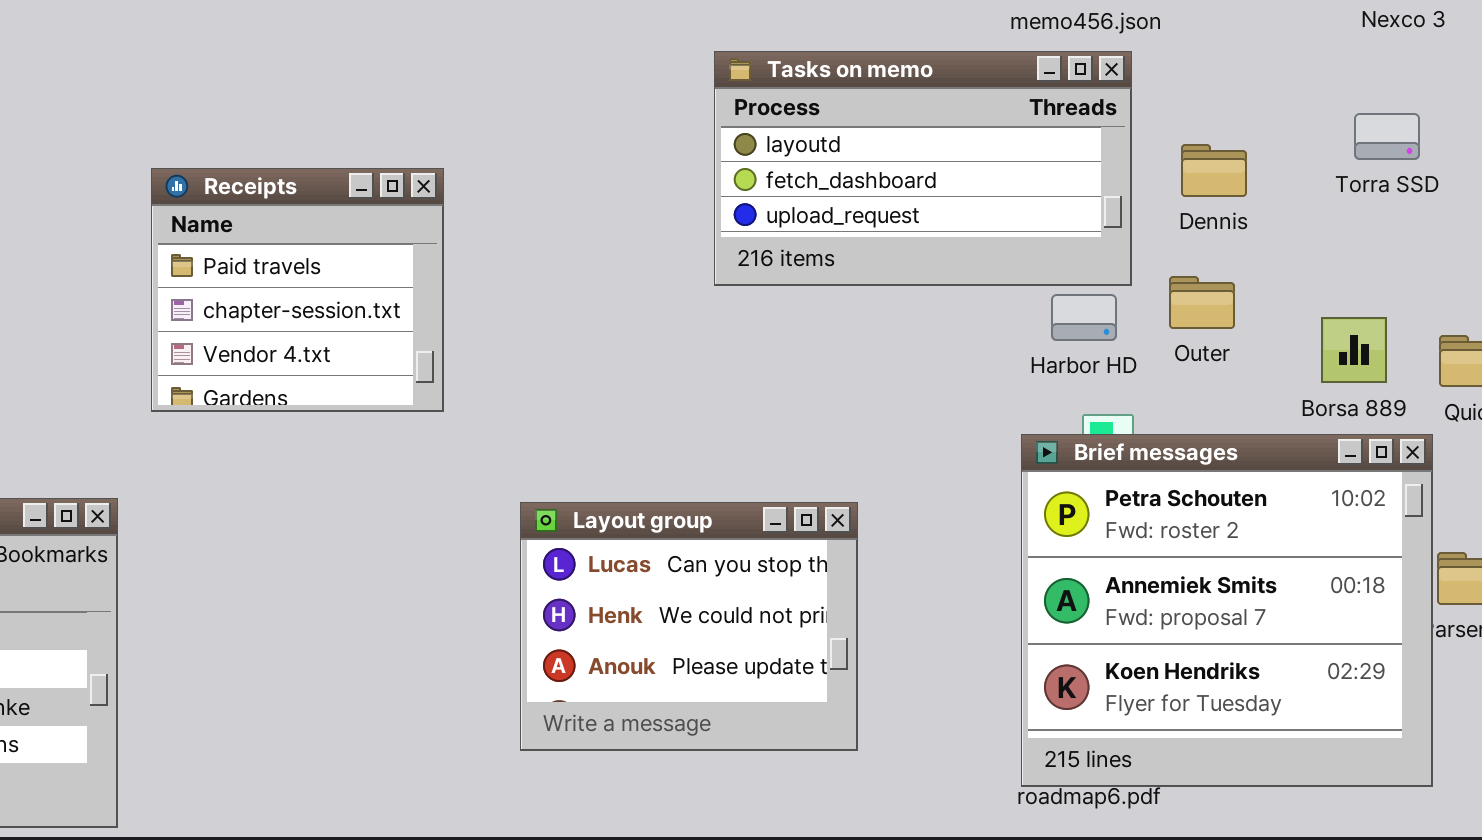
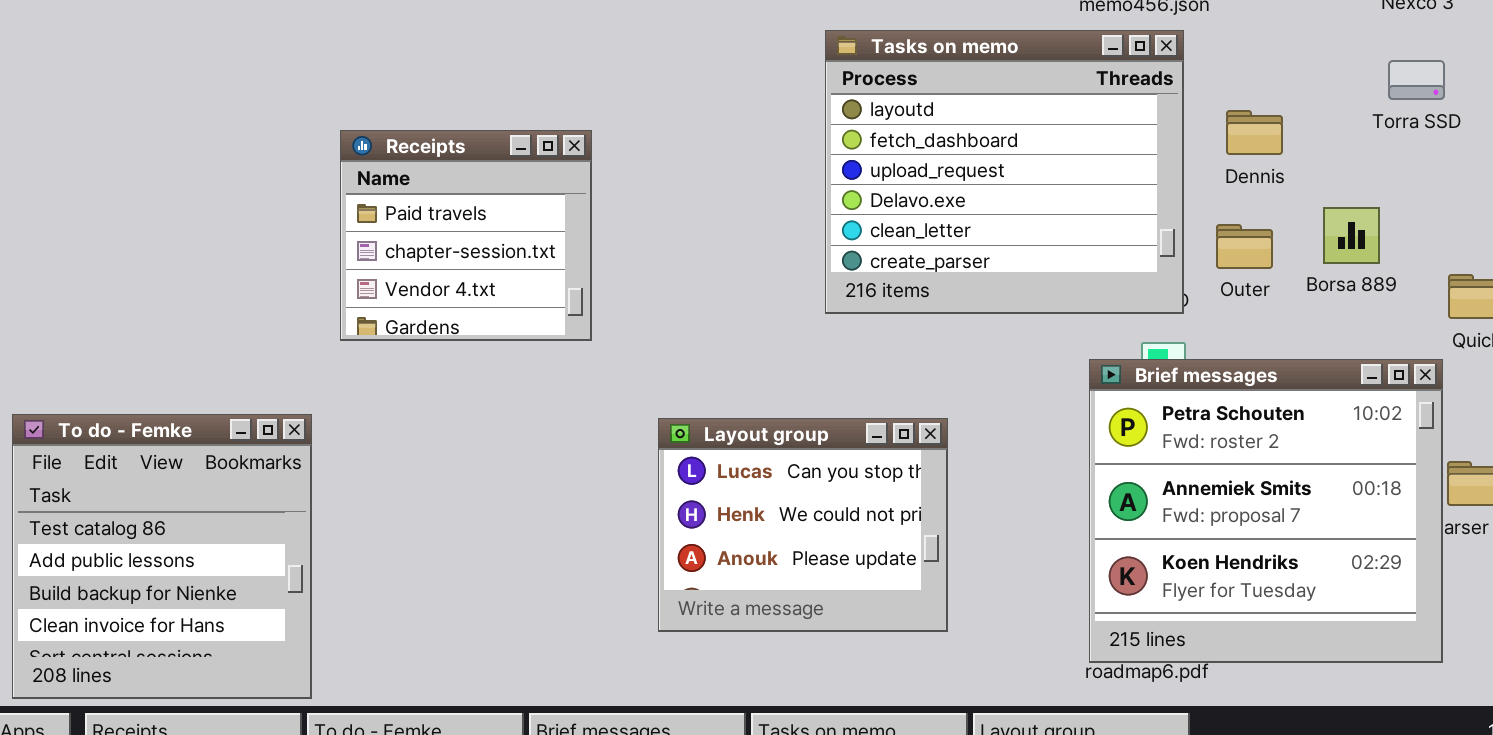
Tasks on memo: [714,51,1132,286] -> [825,30,1184,314], resized
Torra SSD: [1354,113,1420,160] -> [1388,60,1445,100], moved
Borsa 889: [1321,317,1387,383] -> [1323,207,1380,264], moved

